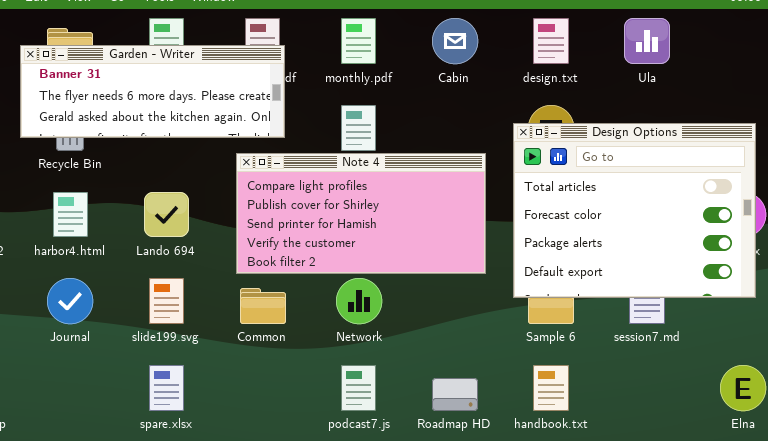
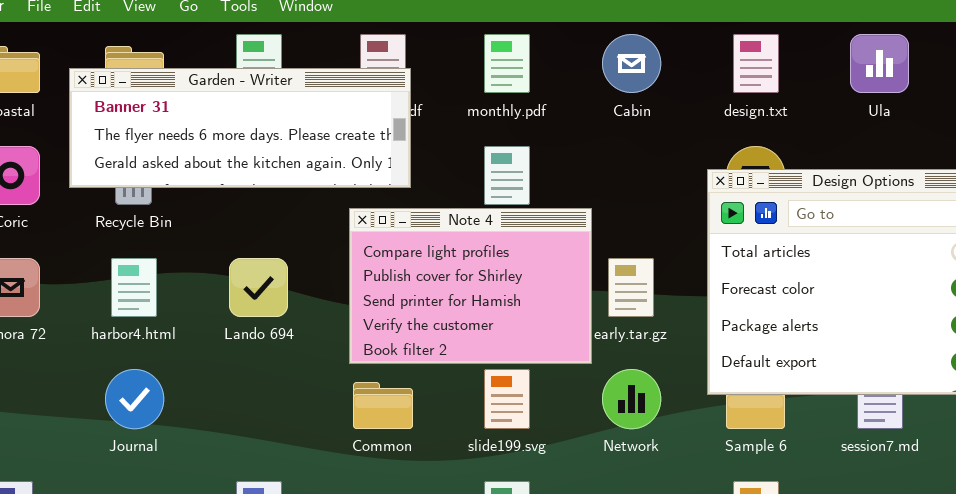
Note 4: [236,153,486,274] -> [349,208,592,364], resized
slide199.svg: [149,278,184,324] -> [484,369,530,429], moved
Network: [336,278,382,324] -> [602,369,661,429], moved

